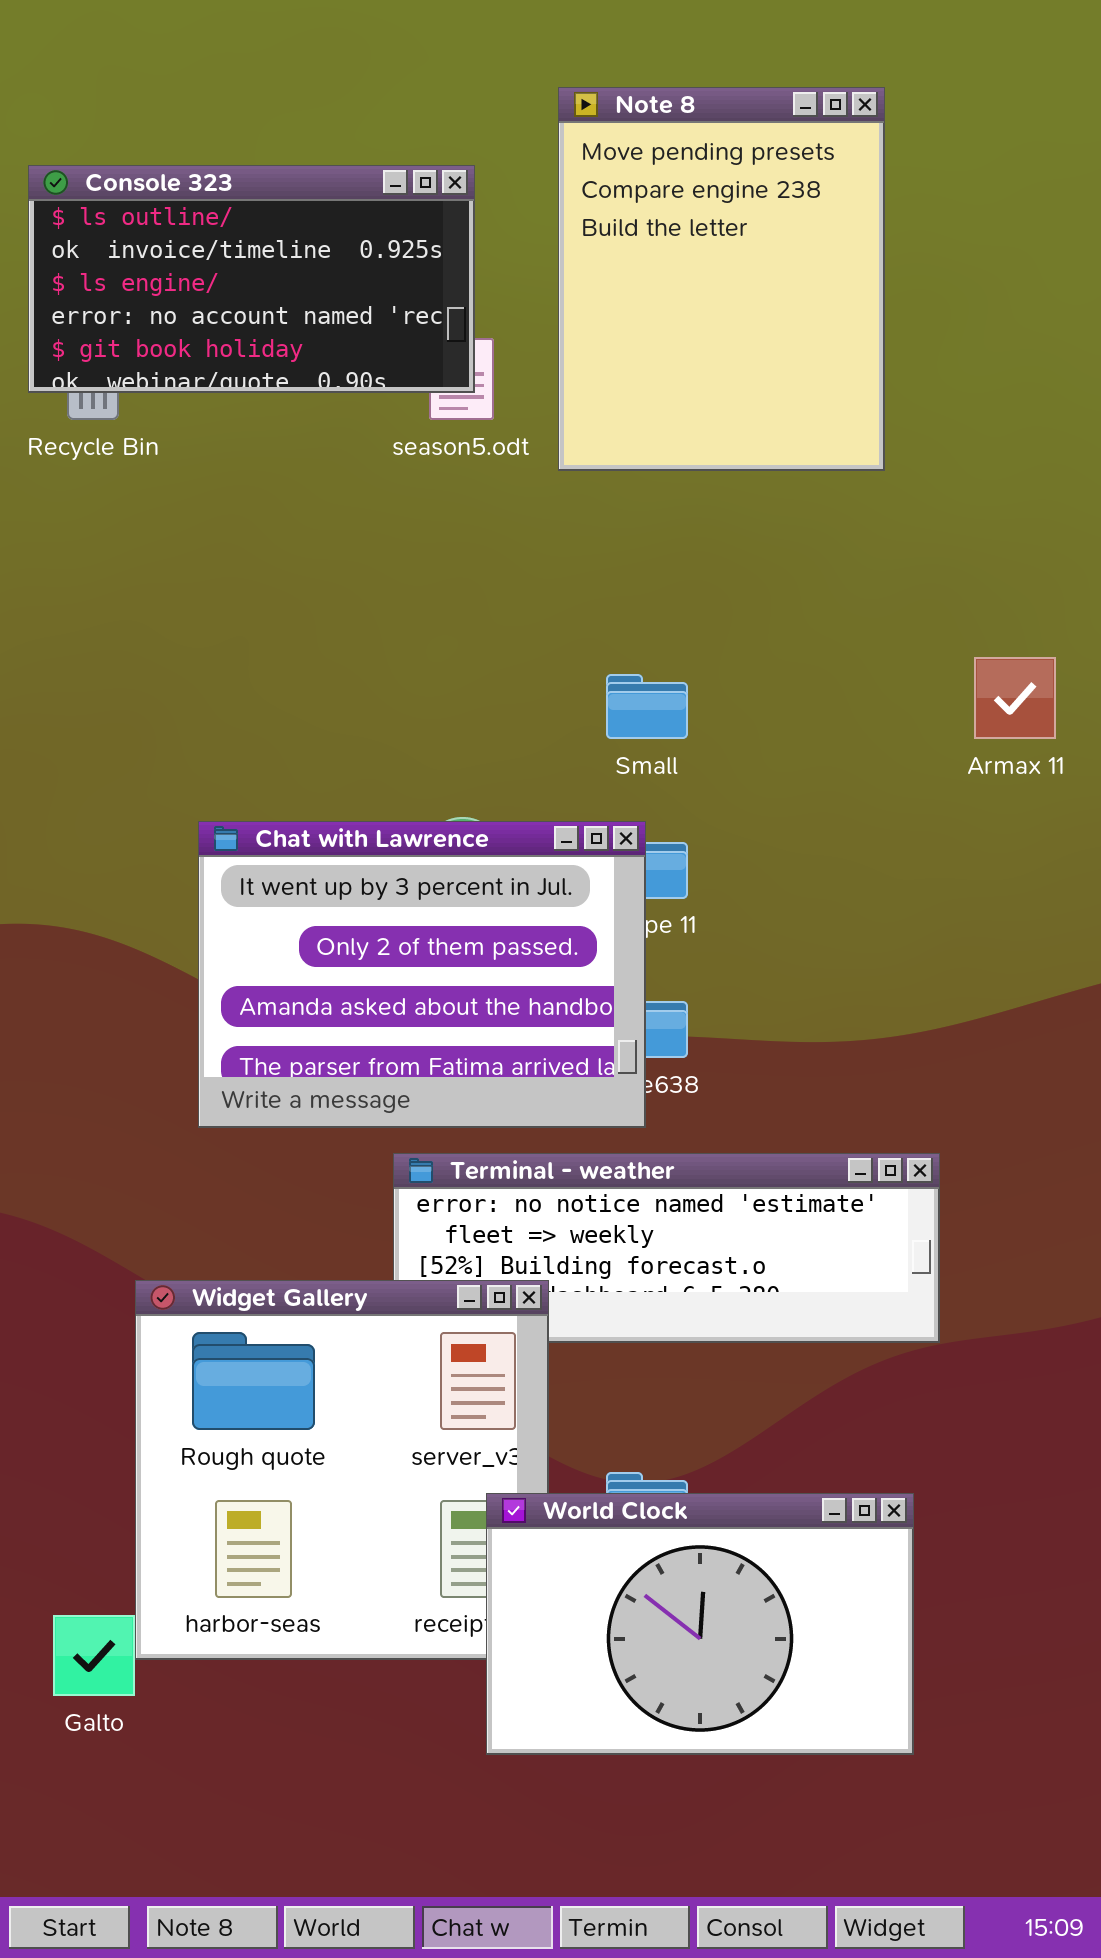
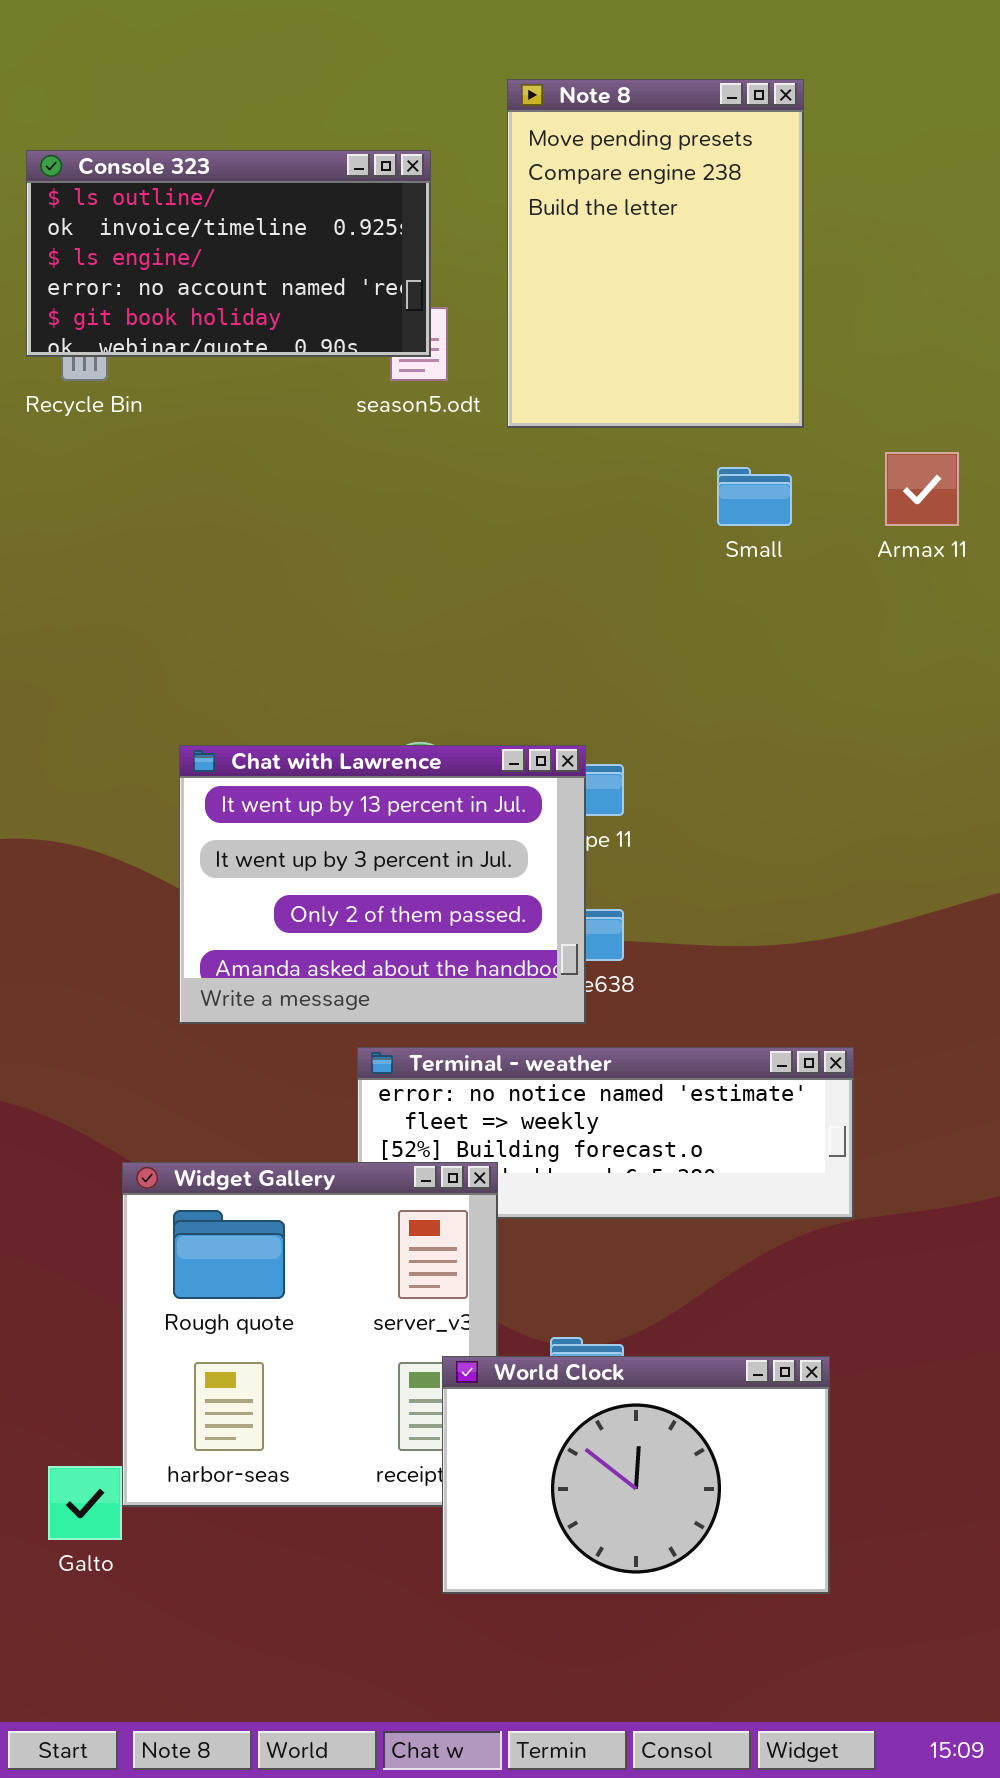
Armax 11: [974,657,1056,739] -> [885,452,959,526], moved
Small: [606,674,688,739] -> [717,467,792,526], moved
Chat with Lawrence: [198,821,646,1128] -> [179,745,586,1024], scrolled up 1 row

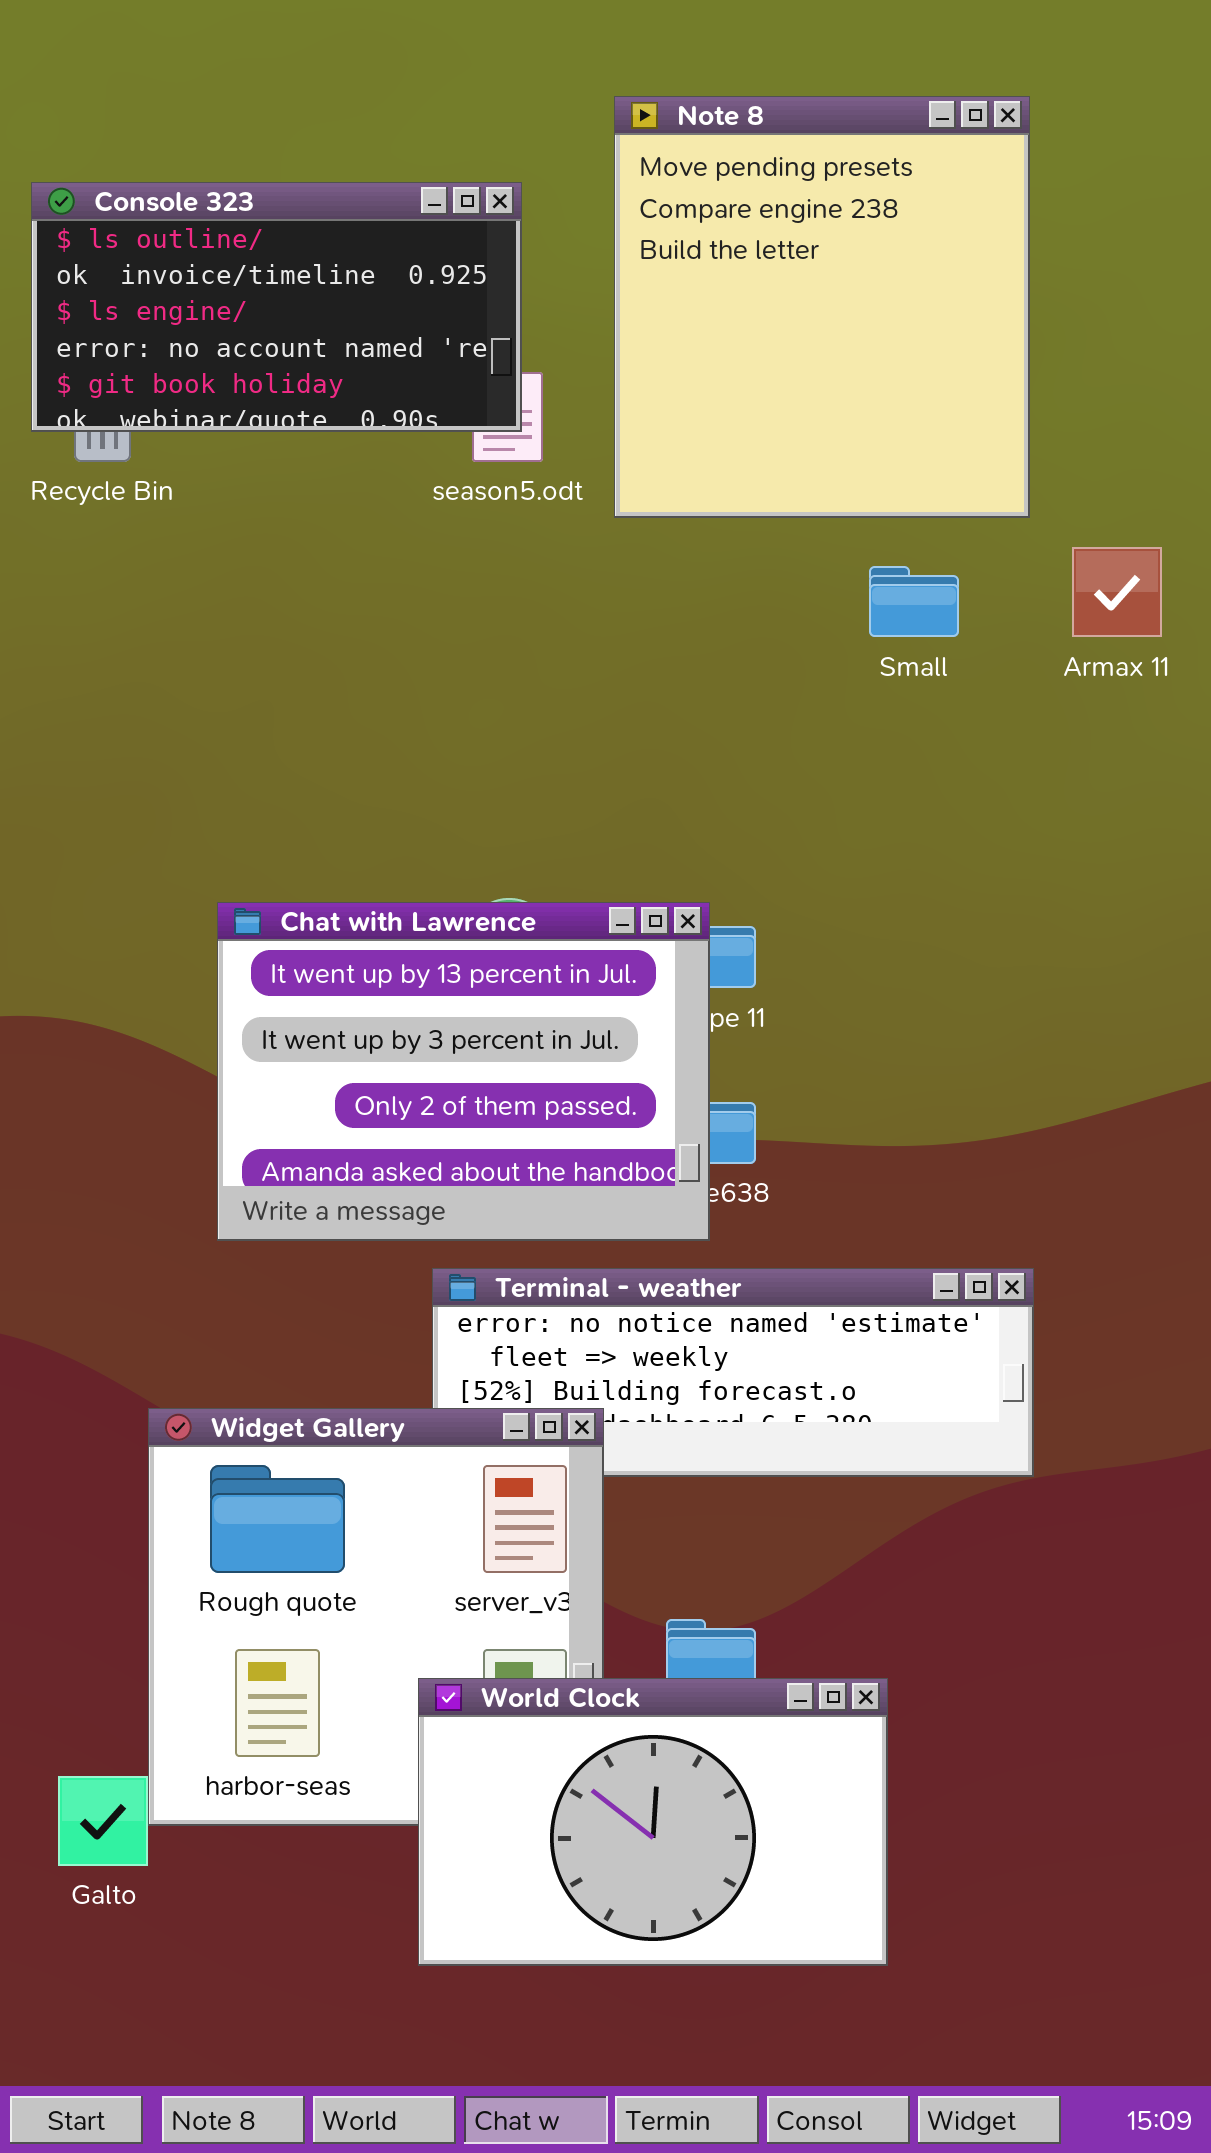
Note 8: [507,79,804,428] -> [614,96,1030,518], resized
World Clock: [442,1356,830,1594] -> [418,1678,888,1966], moved

